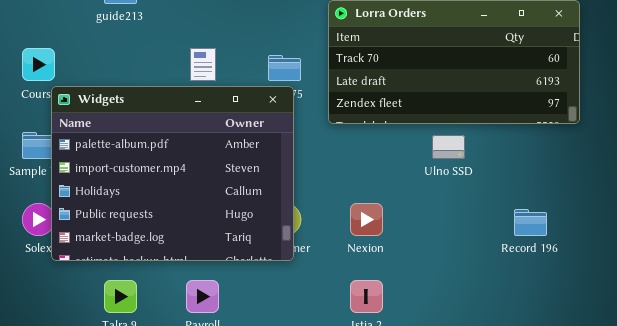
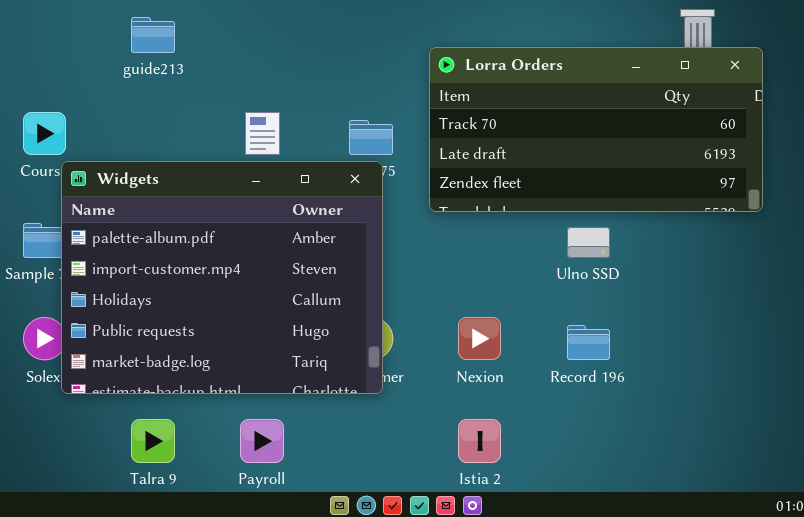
Record 196: [514,209,547,236] -> [567,325,610,360], moved

